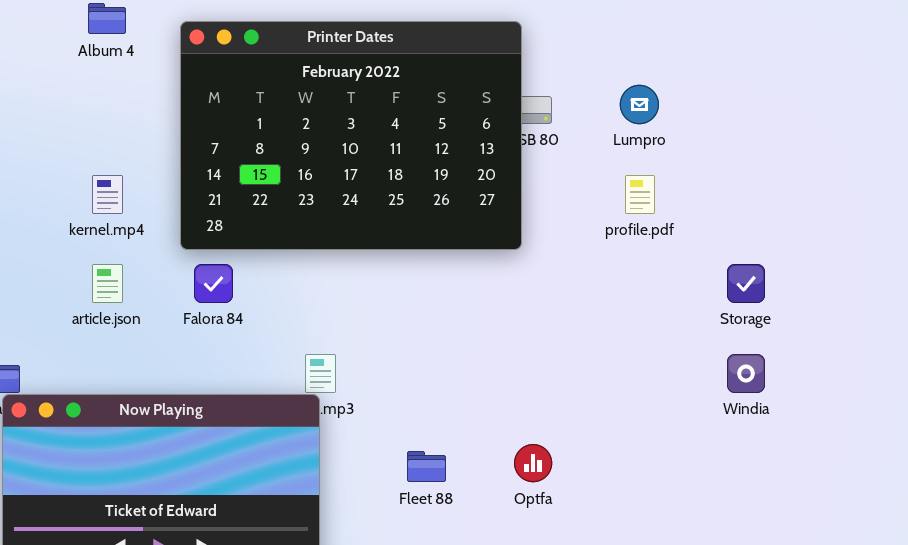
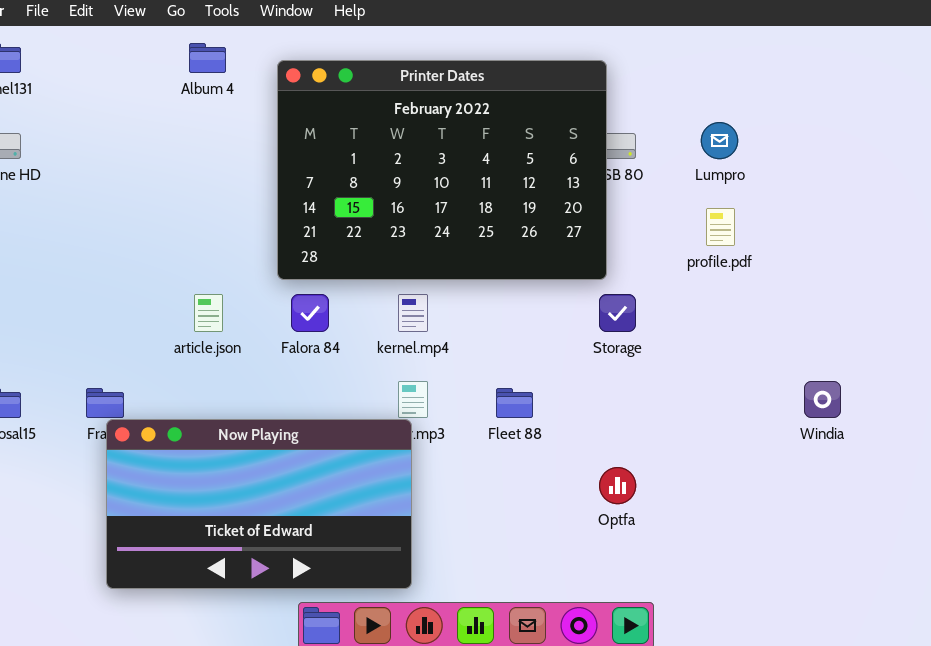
kernel.mp4: [92,175,123,214] -> [398,294,428,332], moved
Storage: [727,264,765,303] -> [599,294,636,332], moved
Fleet 88: [407,451,446,482] -> [496,388,533,418], moved

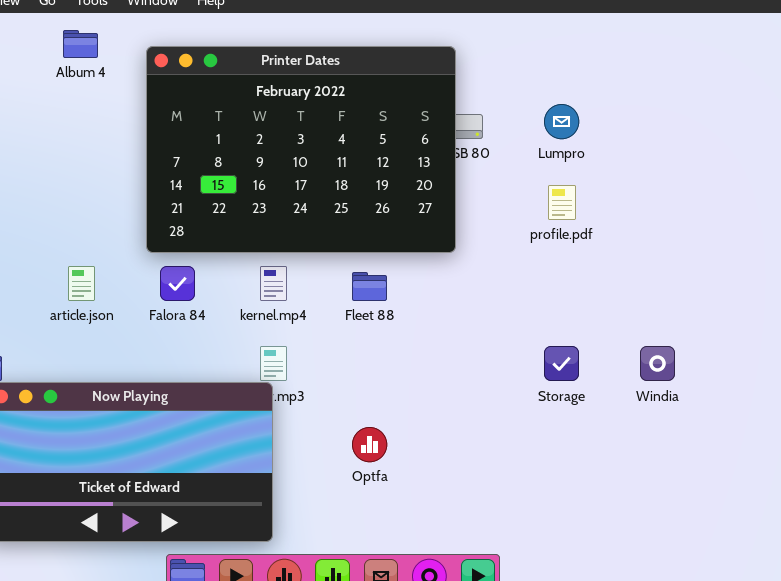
Storage: [599,294,636,332] -> [544,346,579,381], moved
Fleet 88: [496,388,533,418] -> [352,272,387,301], moved
Optfa: [599,467,636,504] -> [352,427,387,462], moved

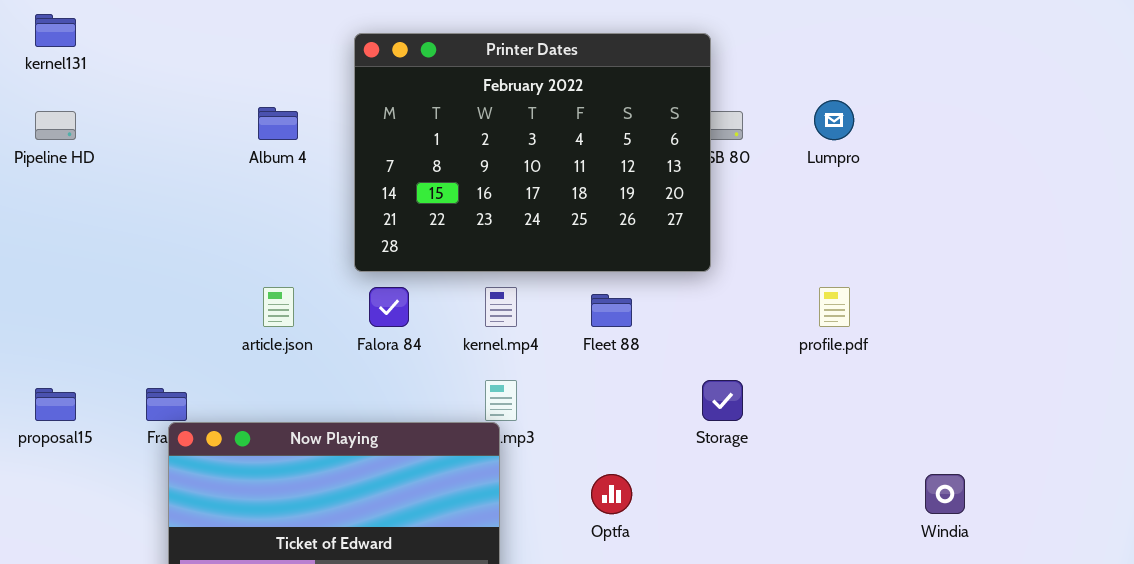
Album 4: [63,30,98,58] -> [258,107,298,140], moved
profile.pdf: [548,185,576,220] -> [819,287,850,327], moved
Storage: [544,346,579,381] -> [702,380,743,421], moved
Windia: [640,346,675,381] -> [925,474,965,514], moved

